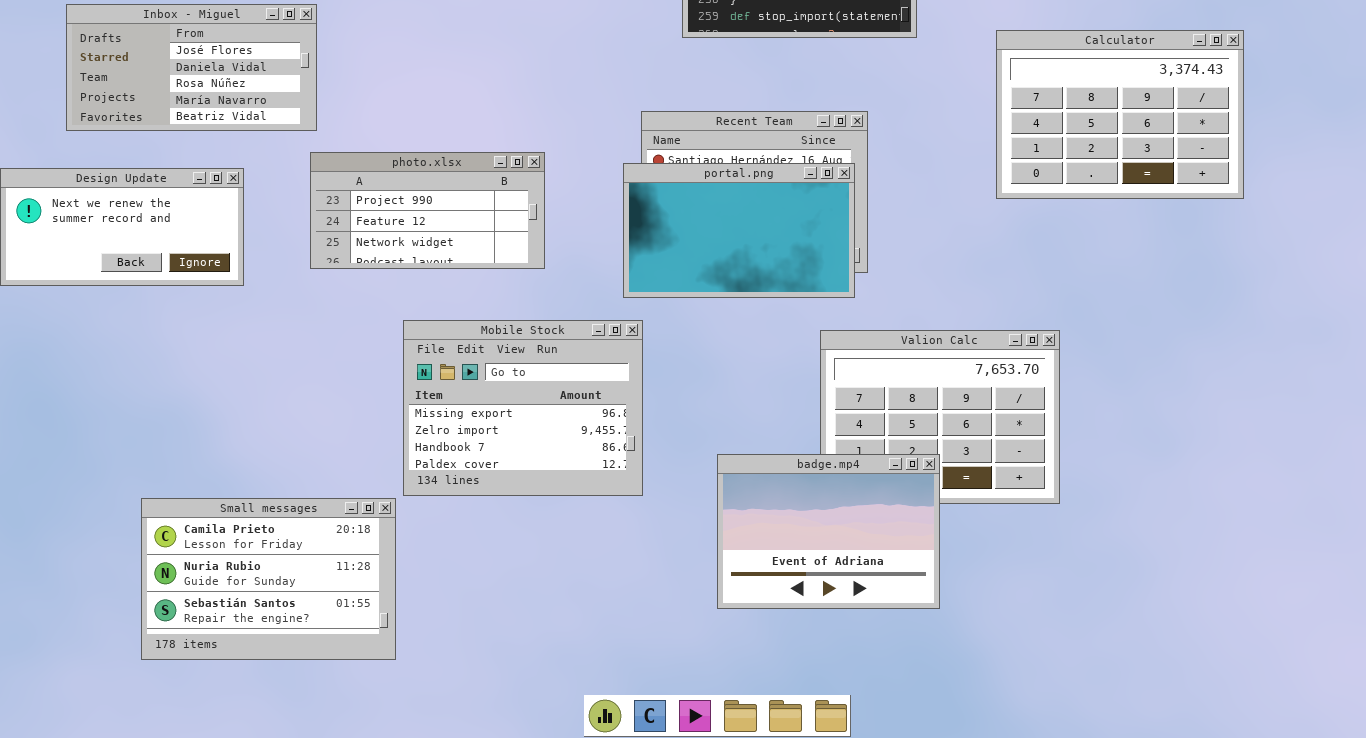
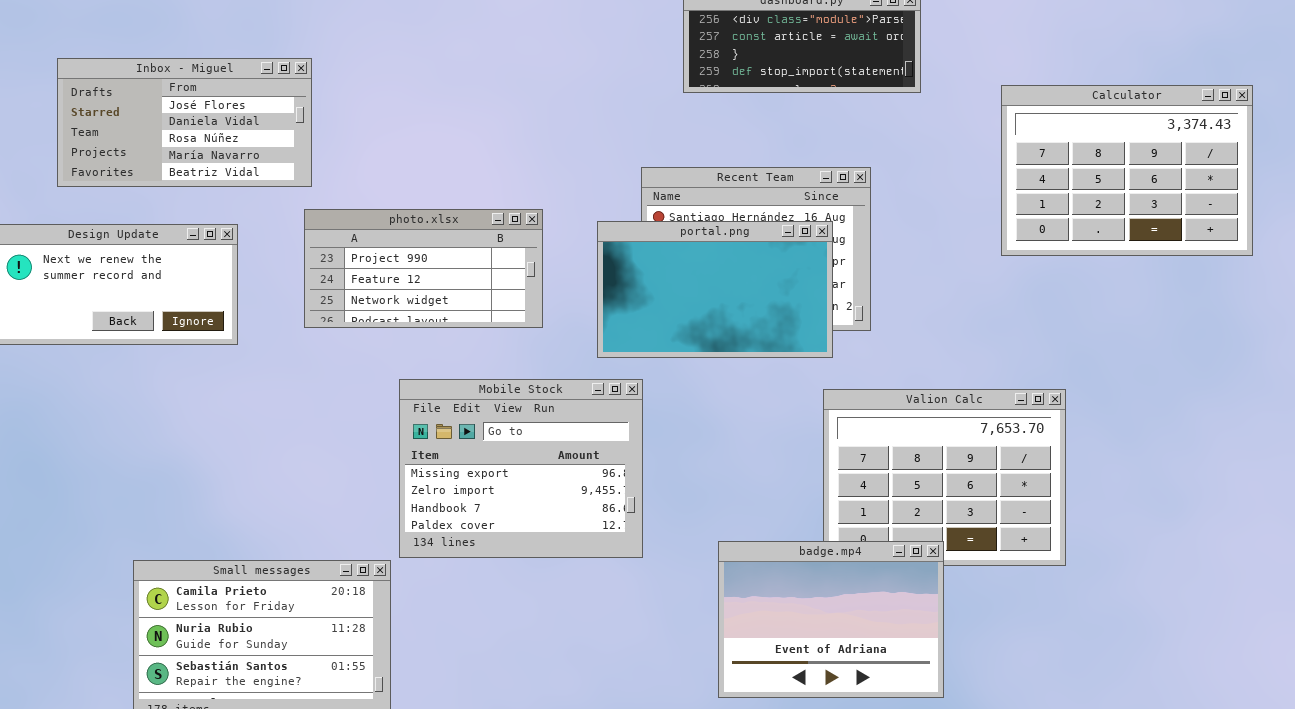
portal.png: [623,163,855,298] -> [597,221,833,358], moved
badge.mp4: [717,454,940,609] -> [718,541,944,698], moved

